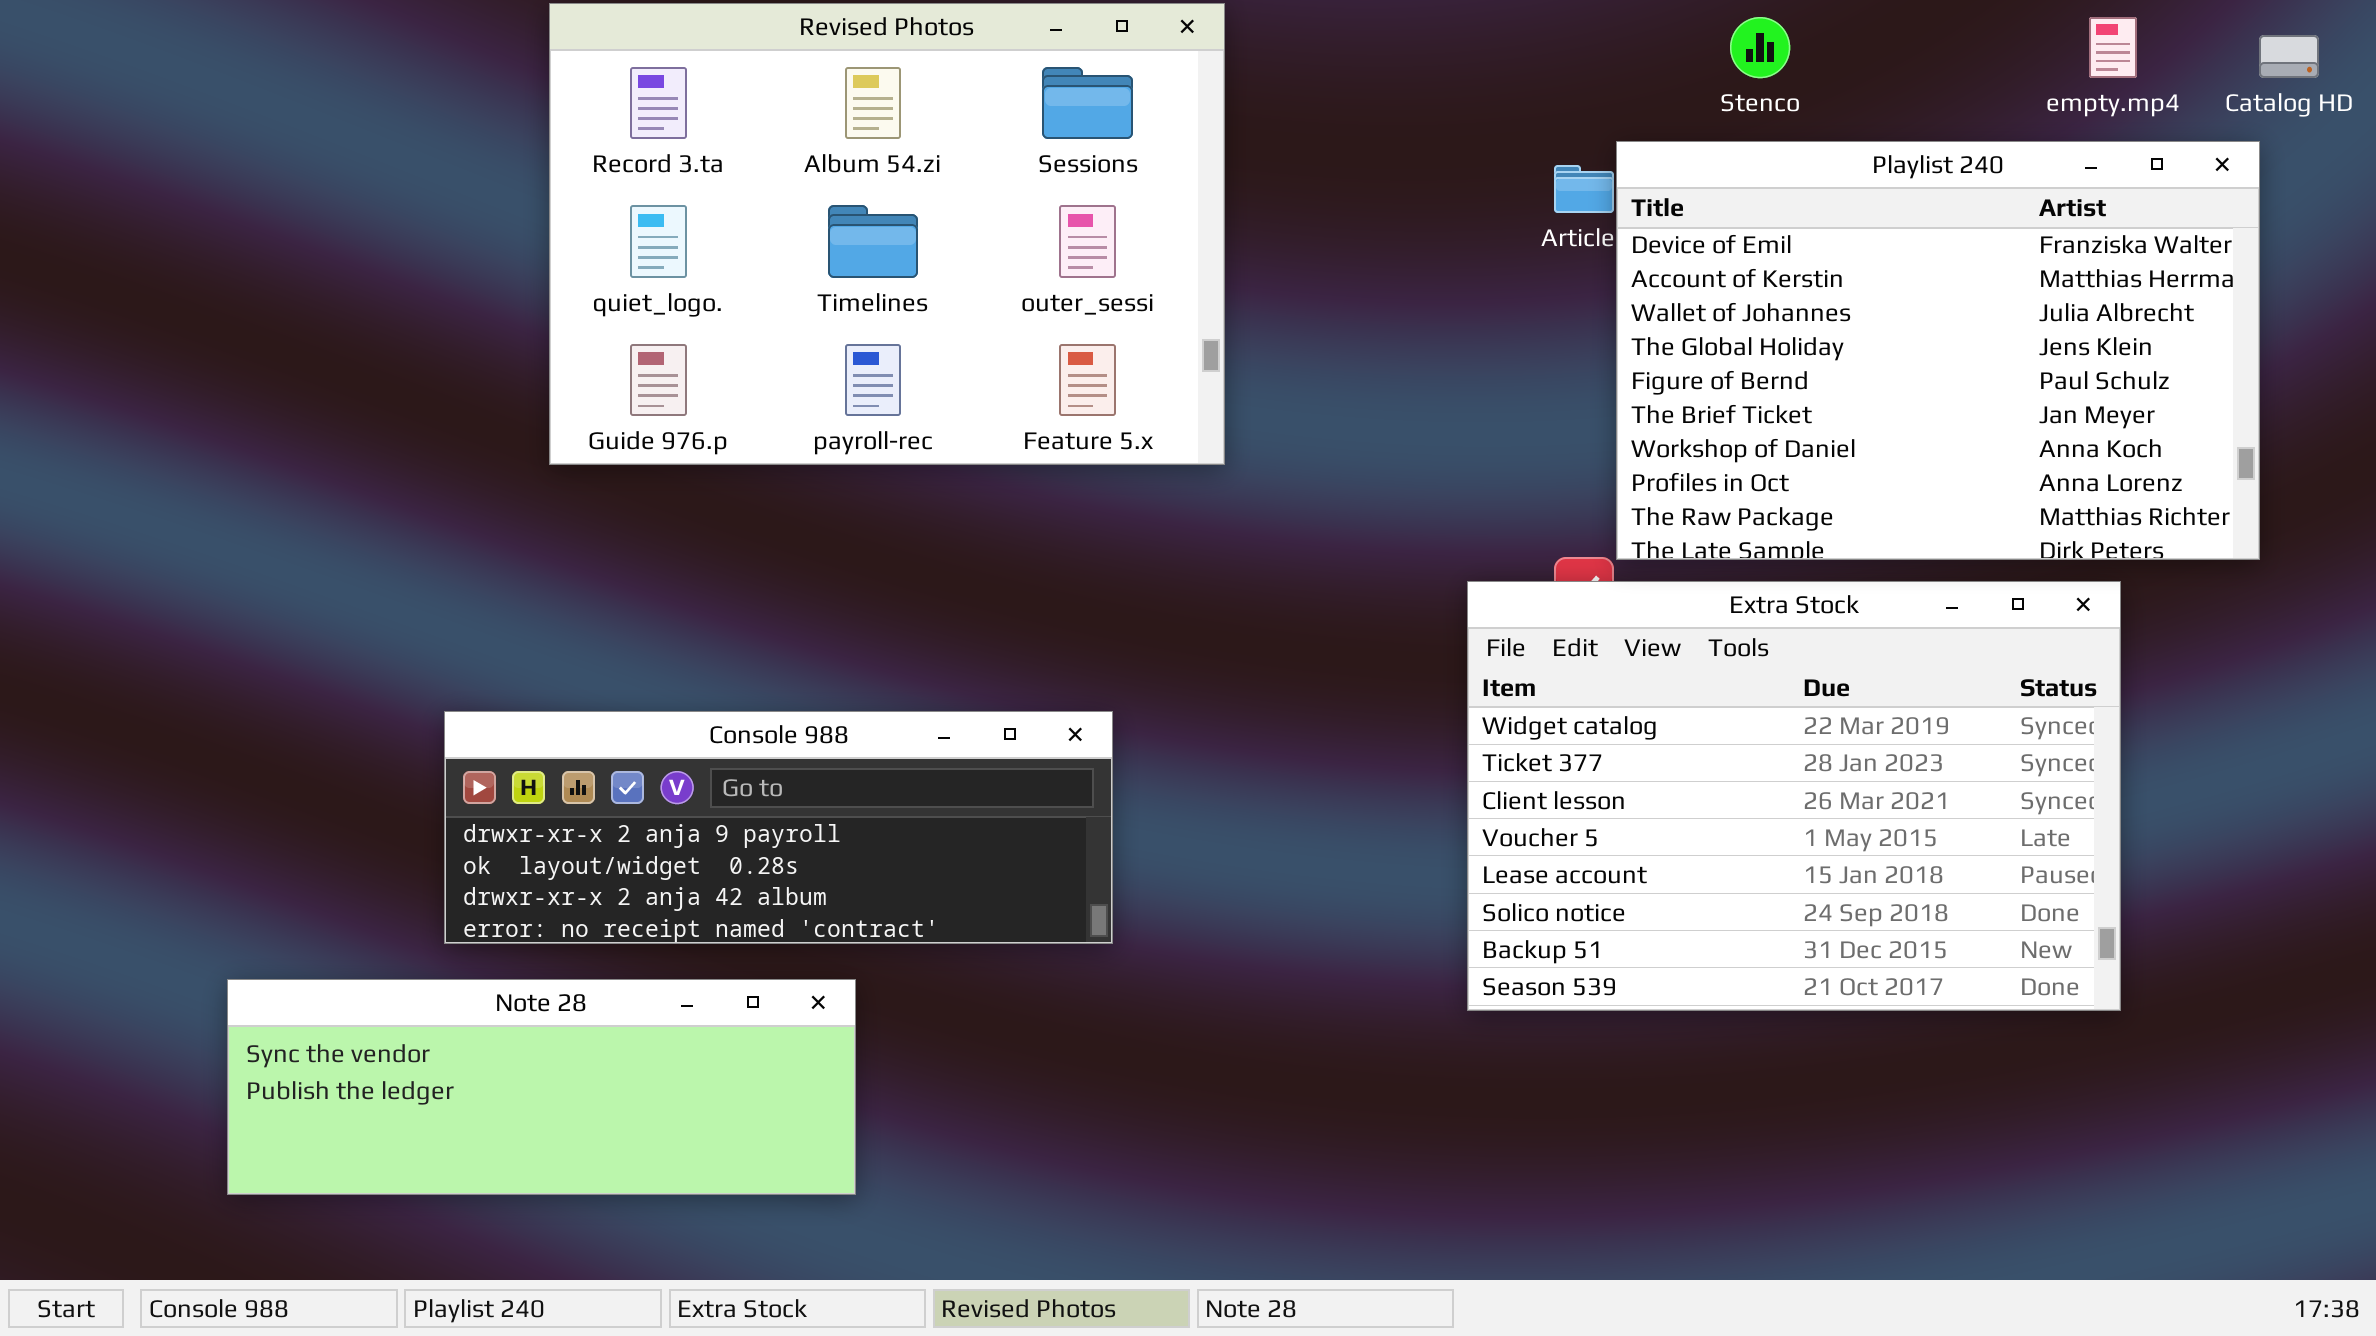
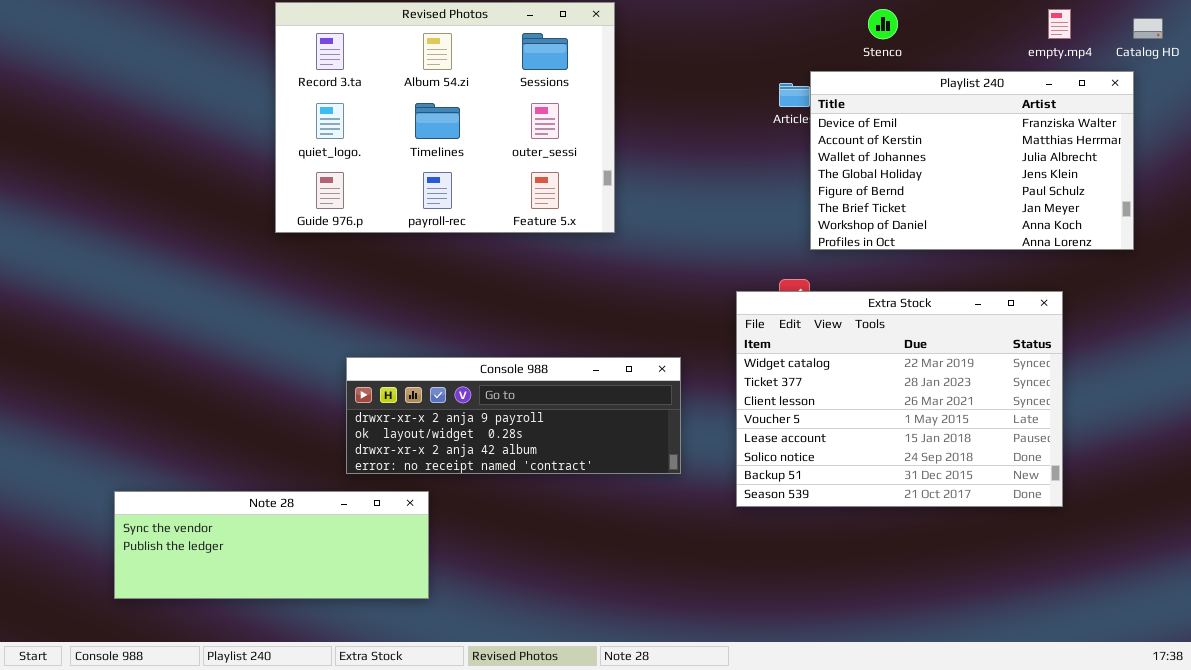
Playlist 240: [1616,141,2260,560] -> [810,71,1134,250], resized
Console 988: [444,711,1113,944] -> [346,357,681,474], moved

